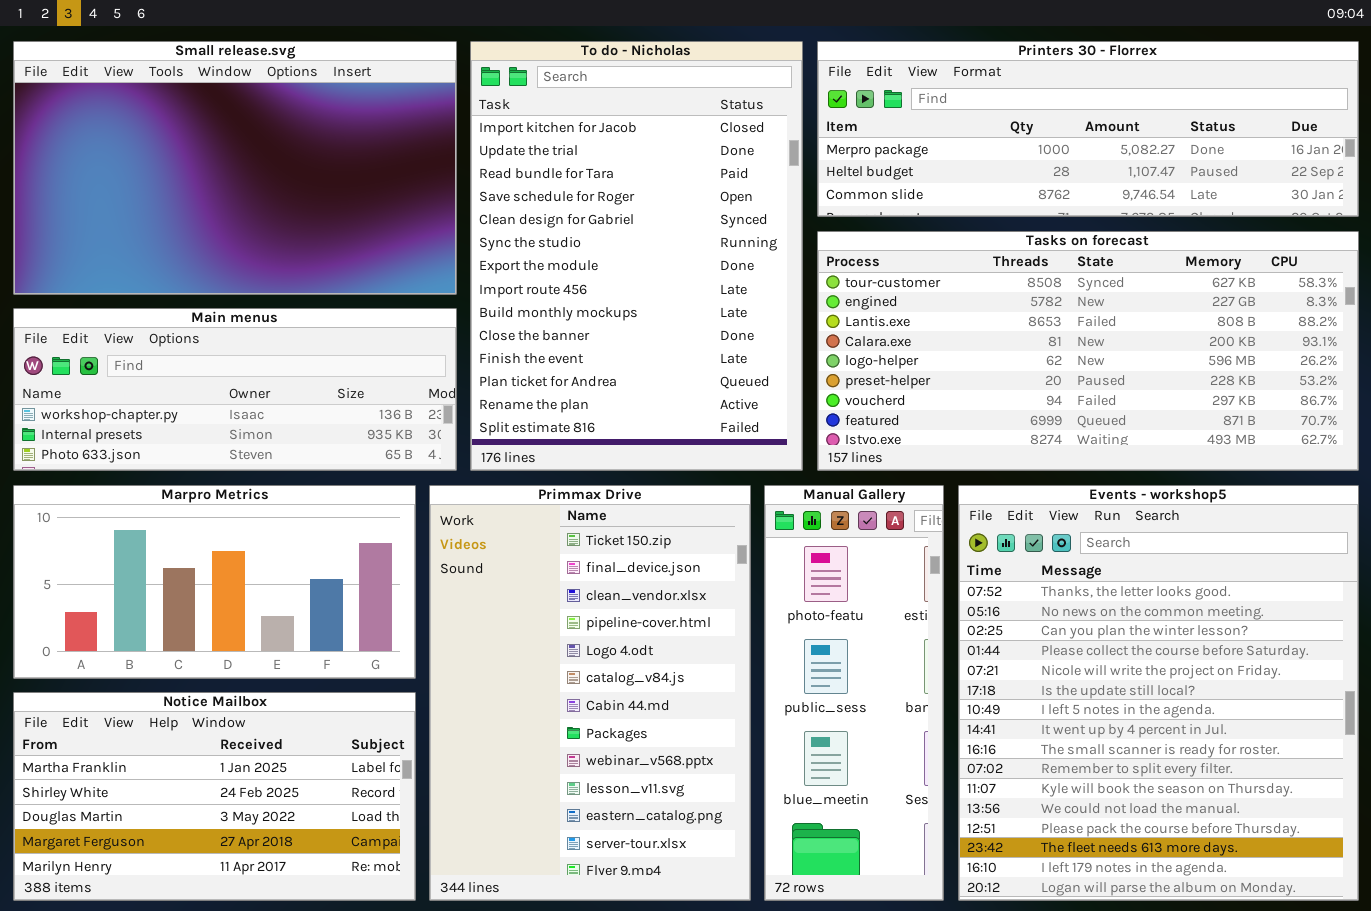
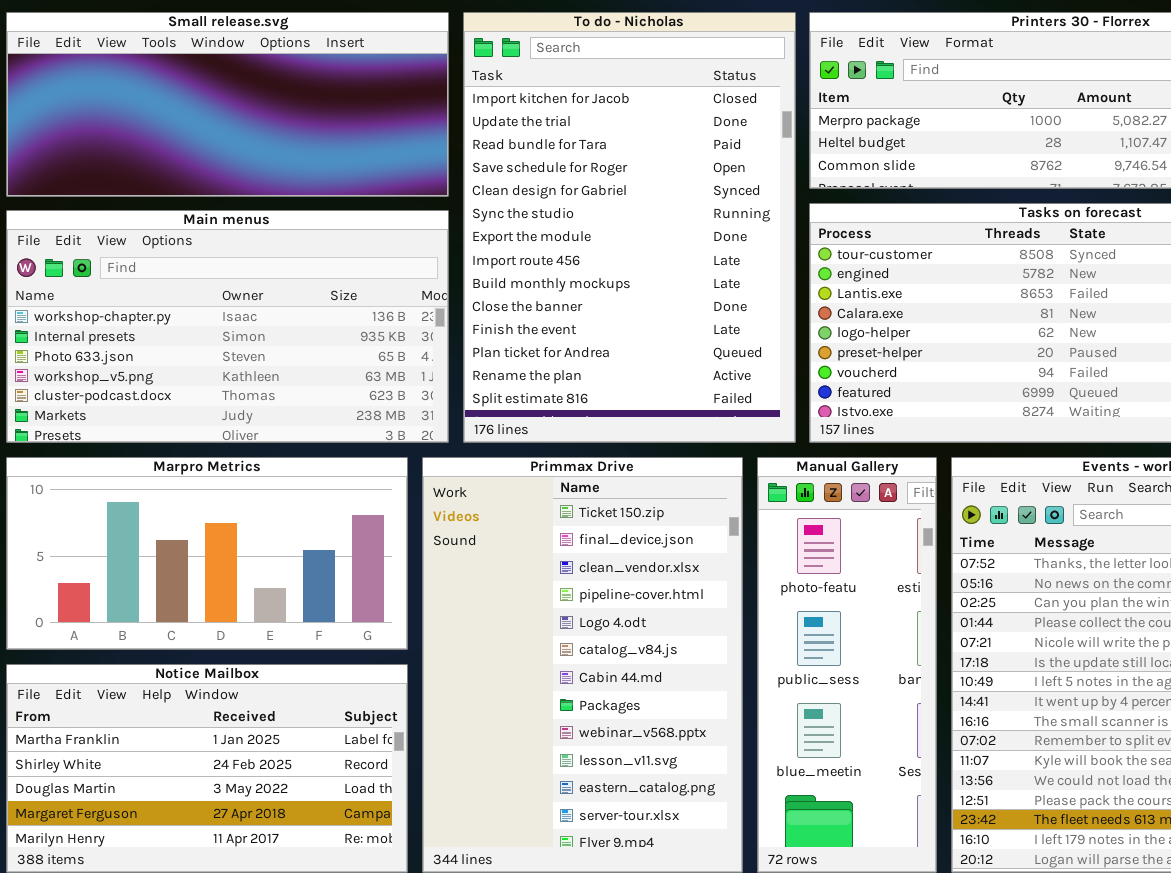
Small release.svg: [13,41,457,295] -> [6,12,449,197], resized
Main menus: [13,308,457,471] -> [6,210,449,443], resized

